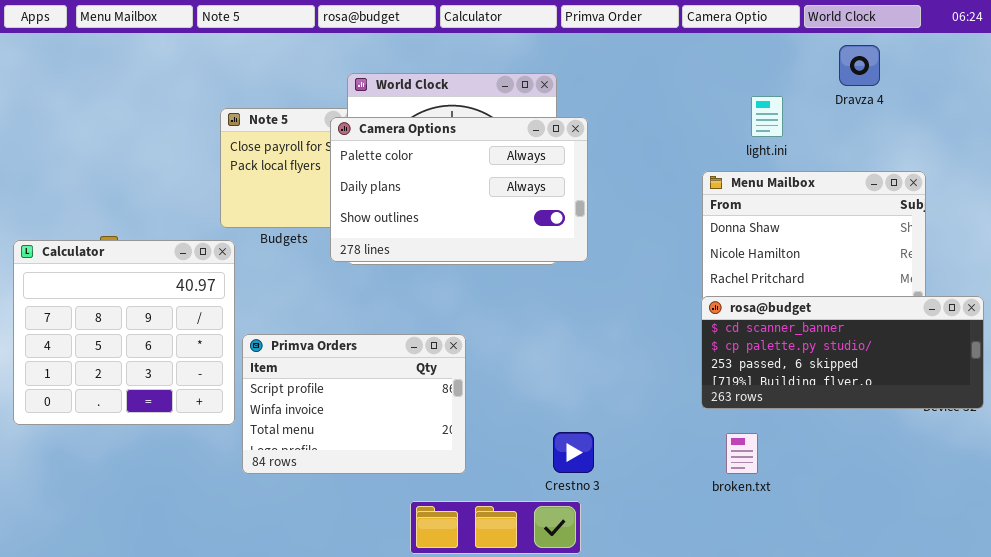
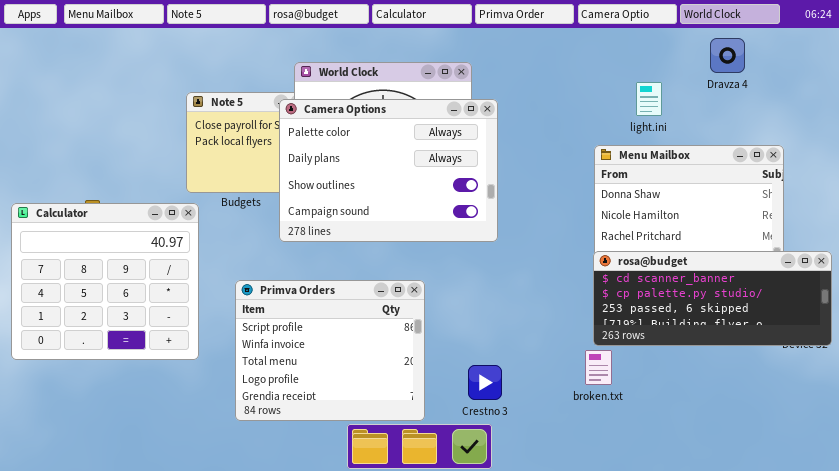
Camera Options: [330,117,588,262] -> [279,99,498,242], resized
Primva Orders: [242,334,466,474] -> [235,280,425,421], moved, resized
broken.txt: [726,433,758,474] -> [585,350,612,385], moved

